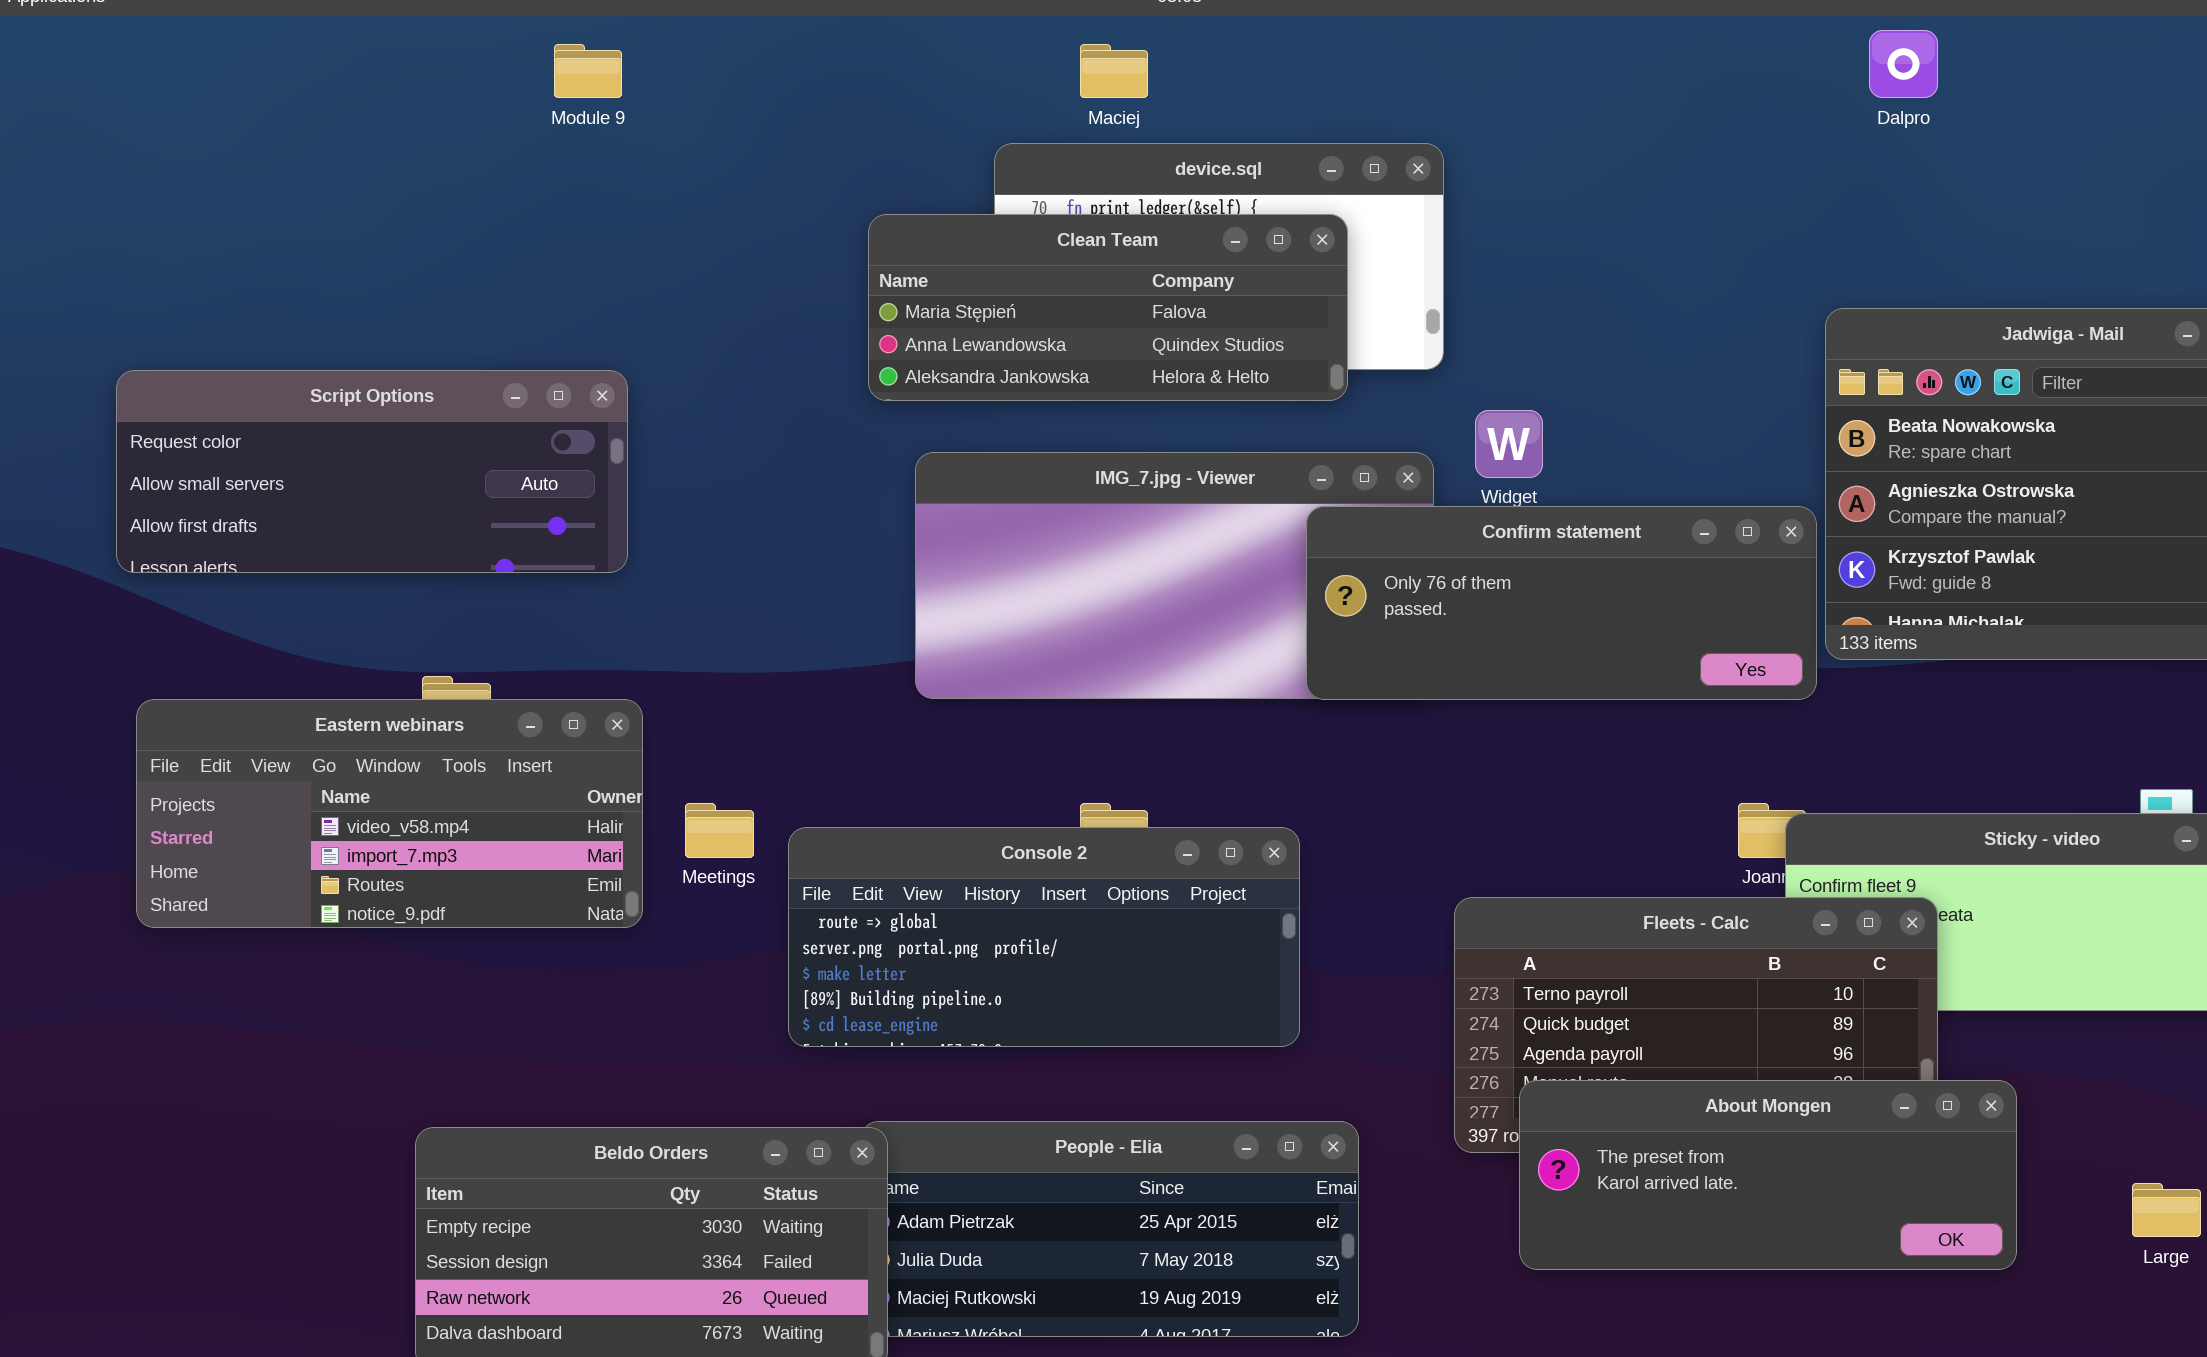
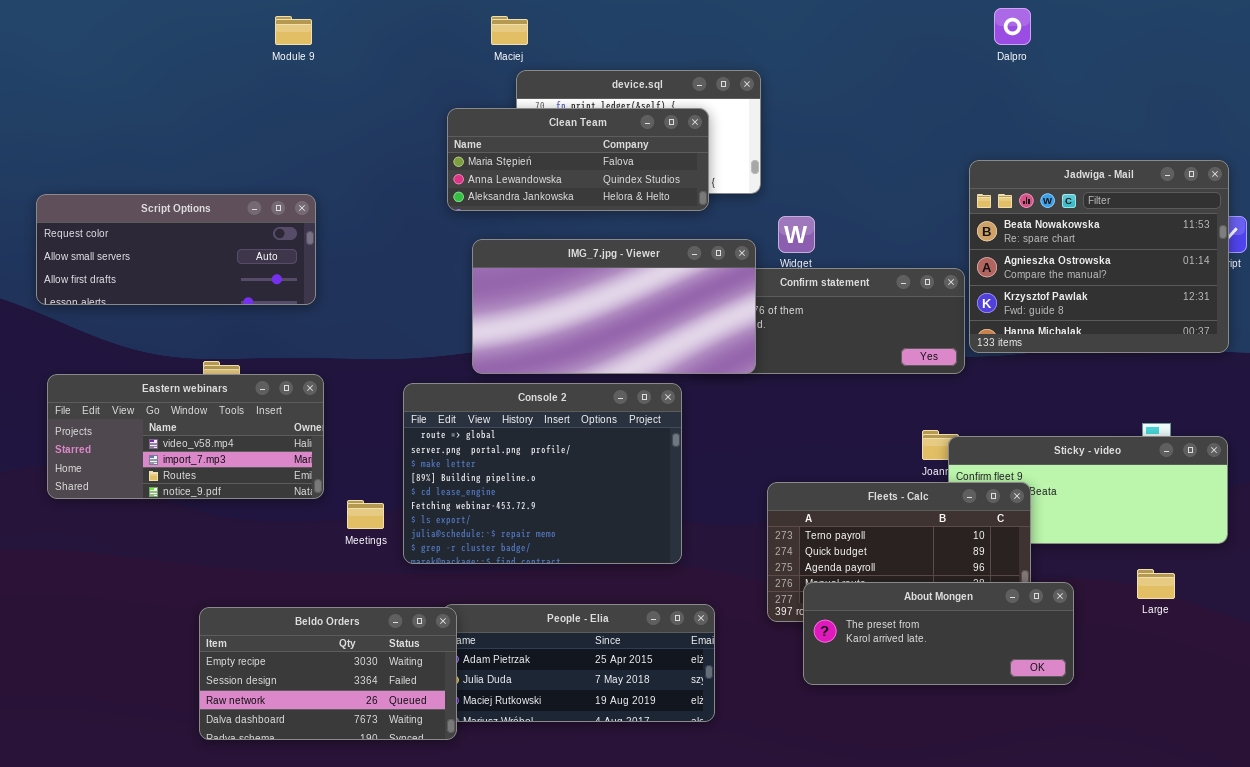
Maciej: [1080,44,1148,98] -> [491,16,528,45], moved
IMG_7.jpg - Viewer: [915,452,1434,699] -> [472,239,756,374], raised
Meetings: [685,803,754,858] -> [347,500,384,529], moved
Console 2: [788,827,1300,1047] -> [403,383,682,564], resized
Large: [2132,1183,2201,1237] -> [1137,569,1175,599], moved

